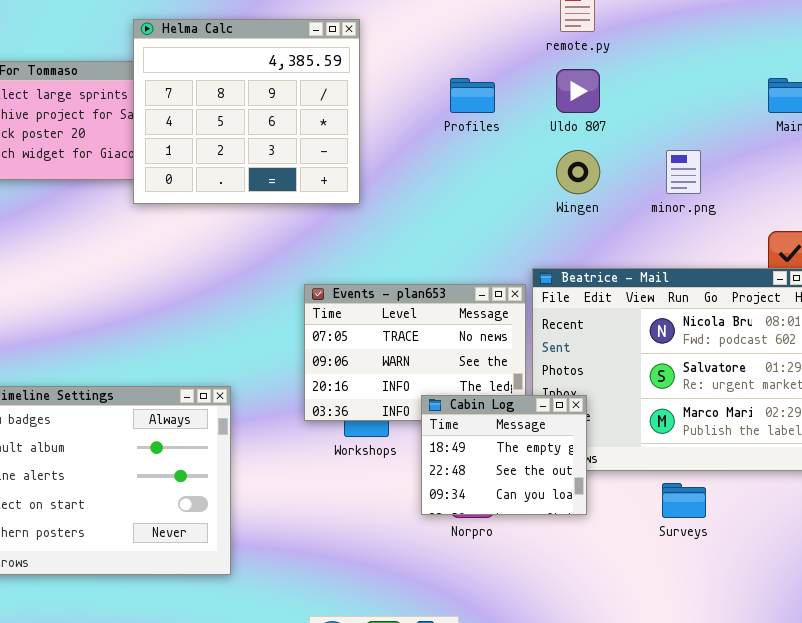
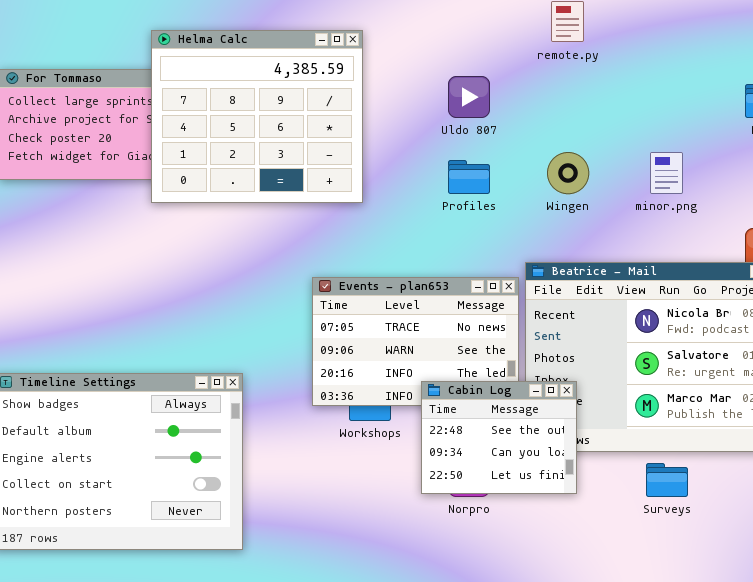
Uldo 807: [556,69,600,113] -> [448,76,490,118], moved
Profiles: [450,78,495,113] -> [448,160,490,194], moved
Cabin Log: [421,395,587,515] -> [421,381,577,494], scrolled down 1 row

